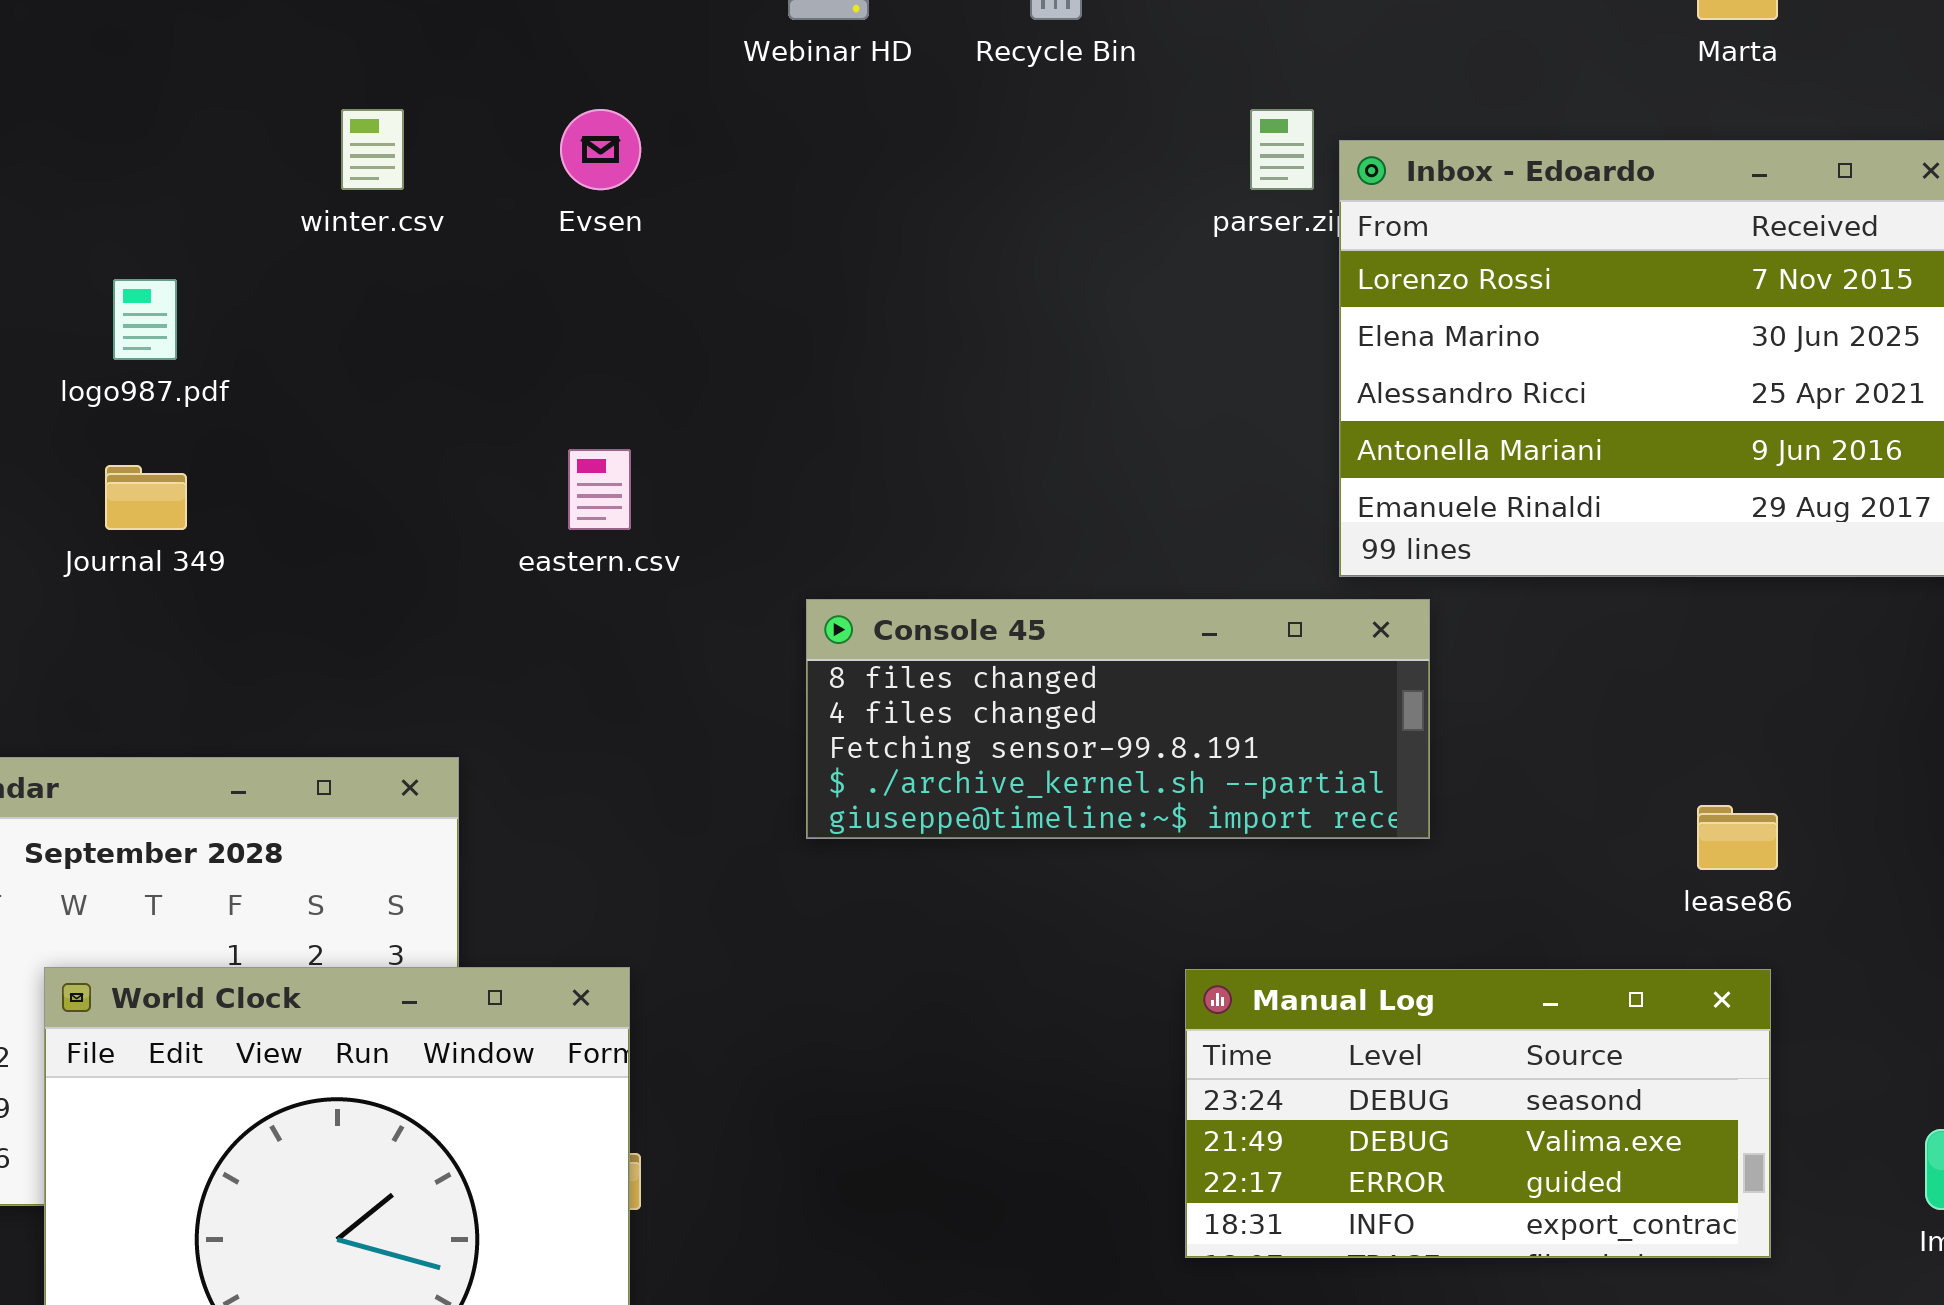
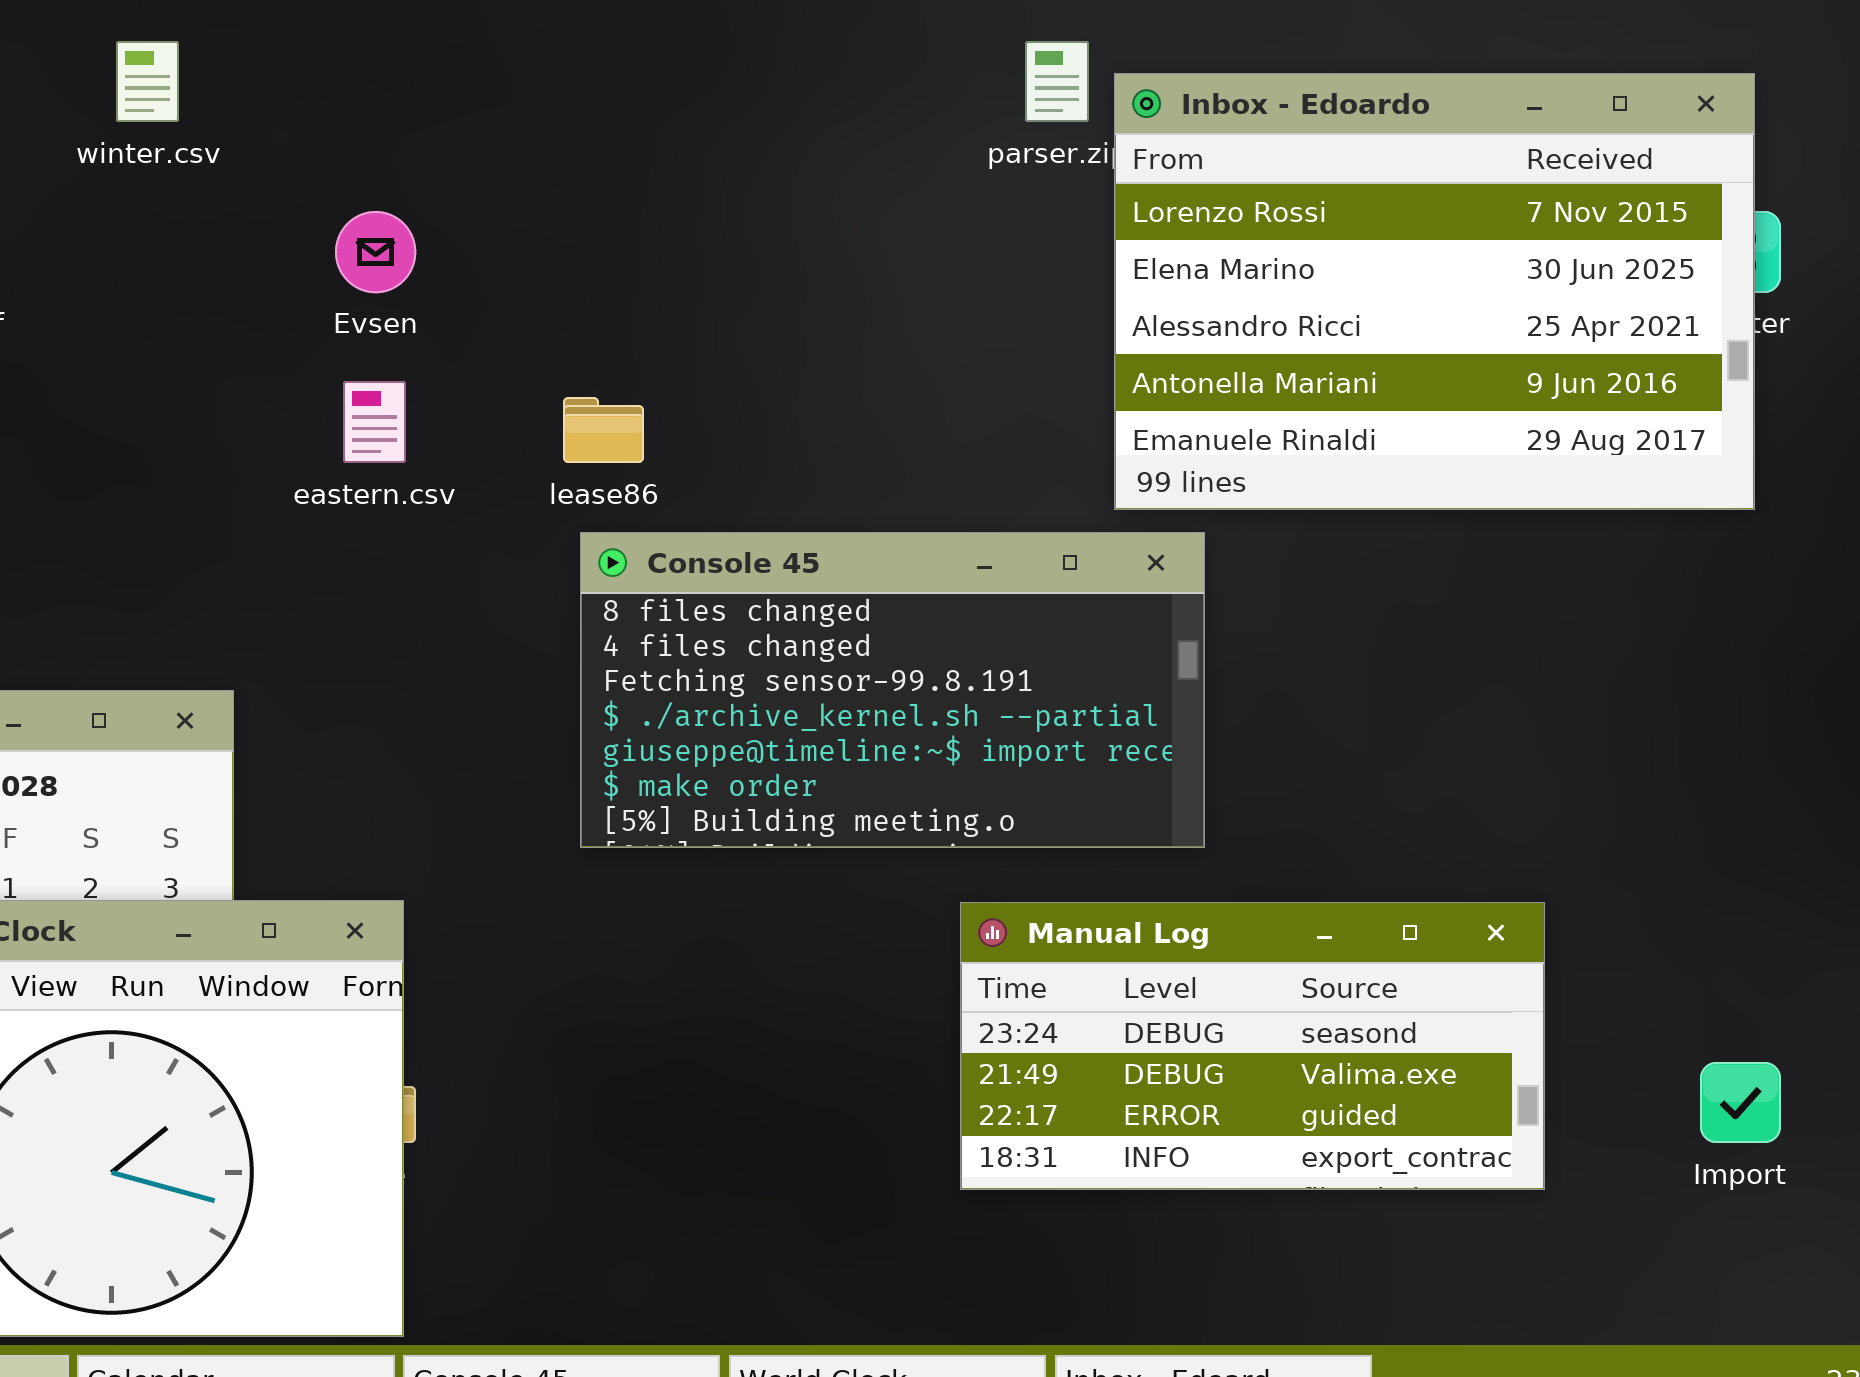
Evsen: [560,109,641,190] -> [335,211,416,293], moved
Console 45: [806,599,1430,839] -> [580,532,1205,848], resized
lease86: [1697,805,1778,870] -> [563,397,644,463], moved

